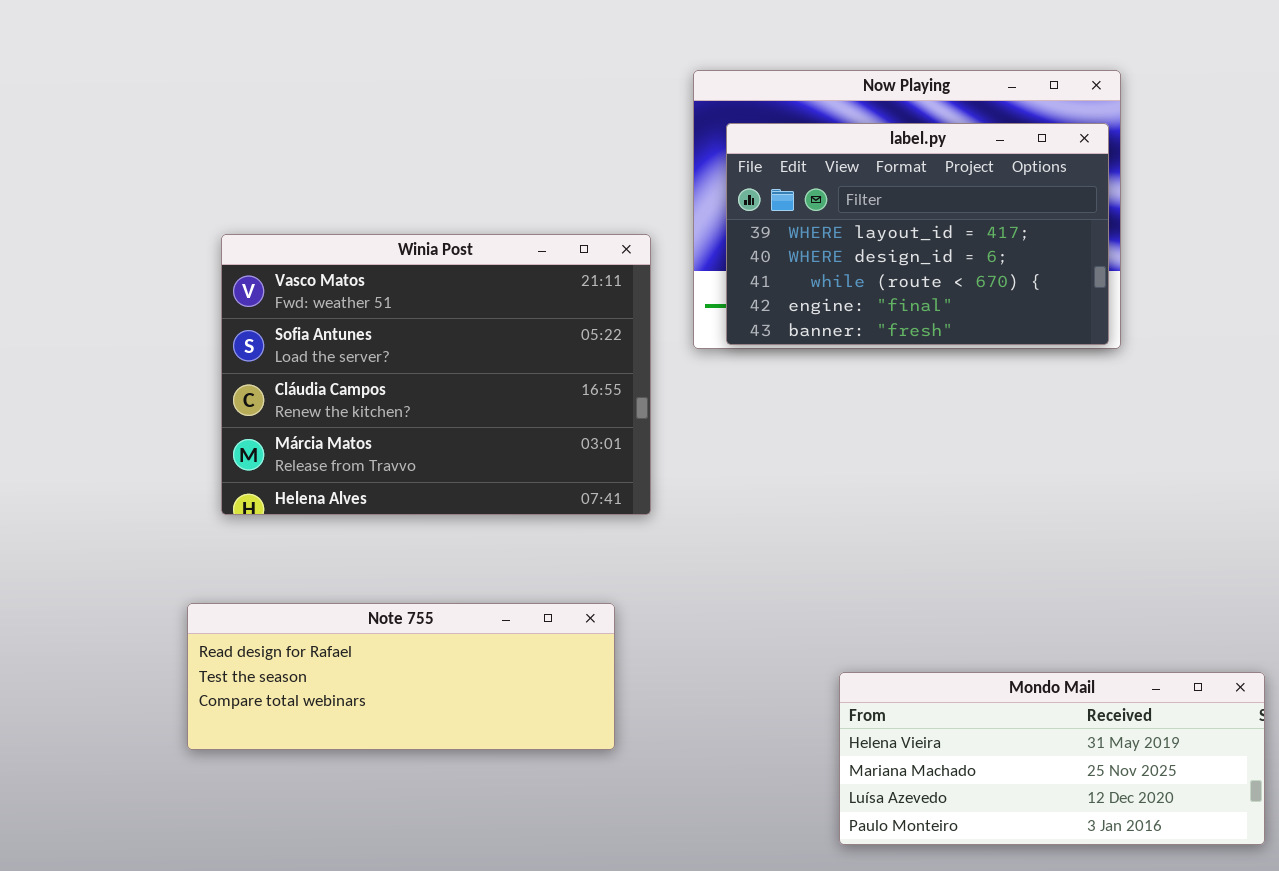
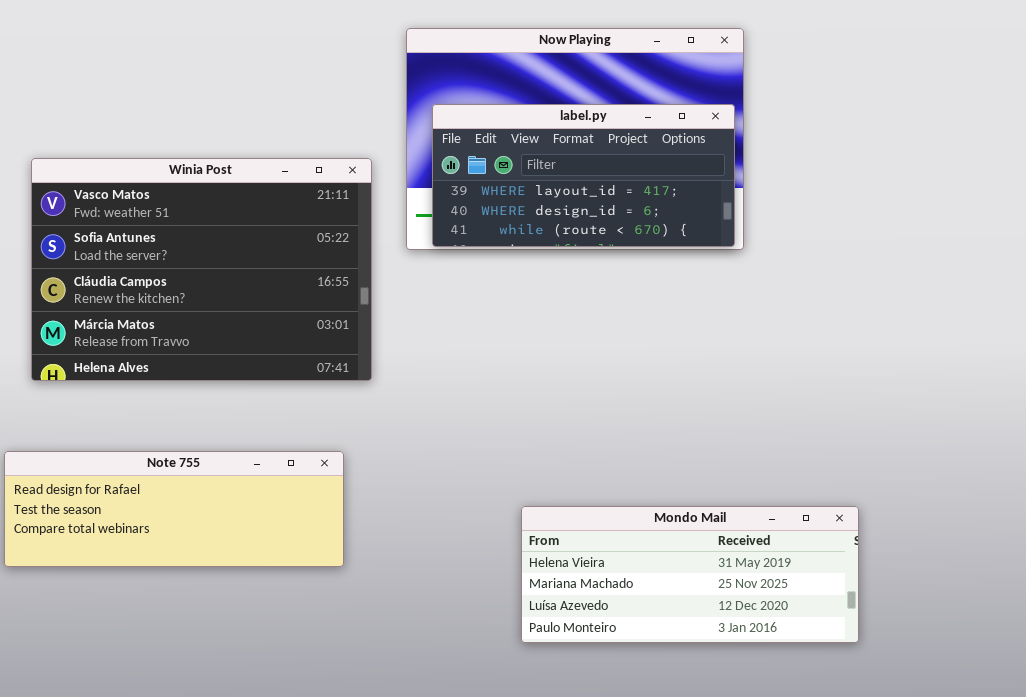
label.py: [726,123,1109,345] -> [432,104,735,247], resized

